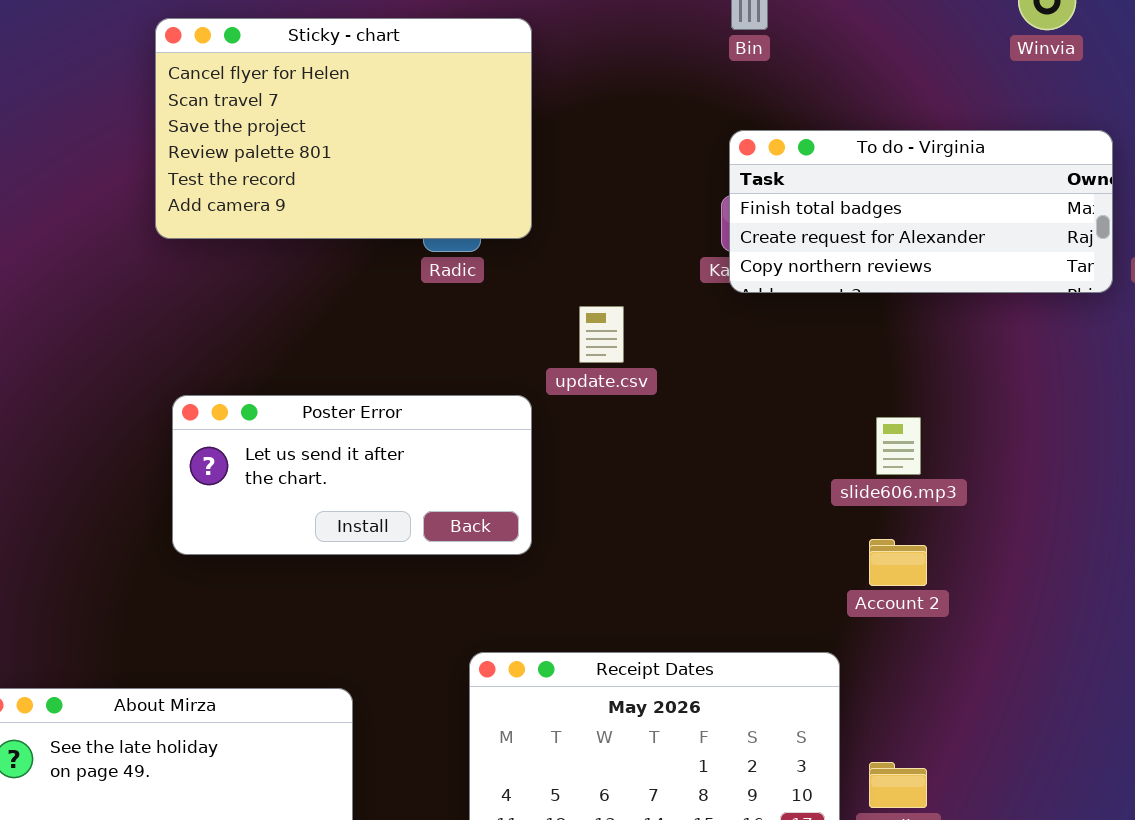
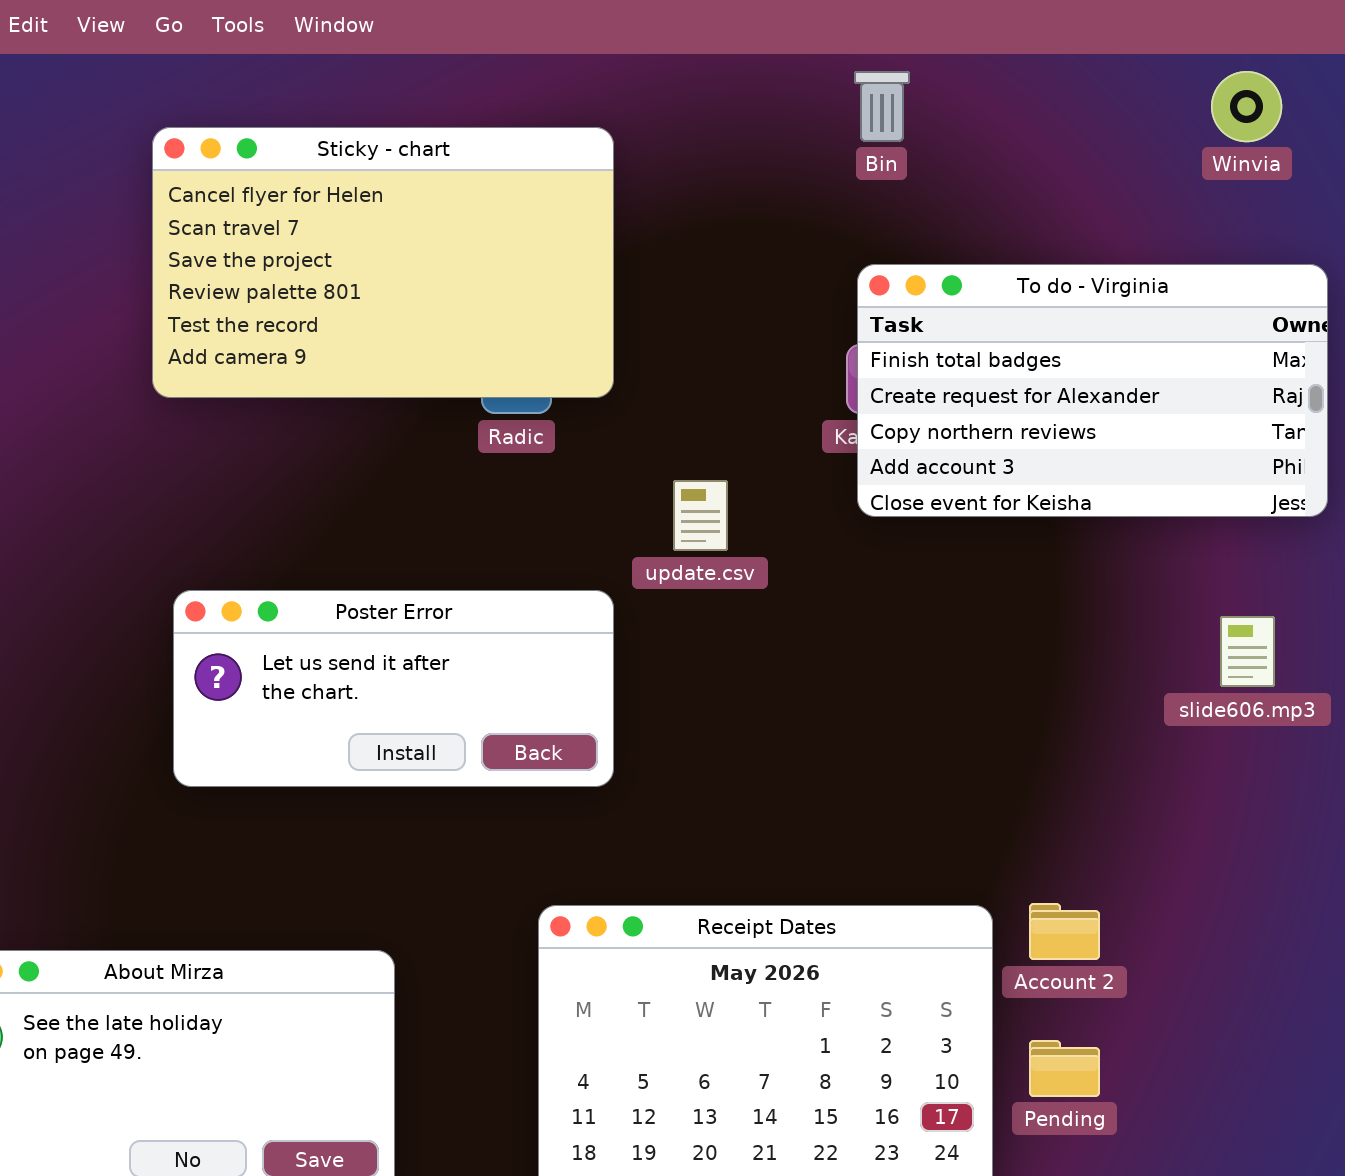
To do - Virginia: [729,130,1113,293] -> [857,264,1328,517], resized
slide606.mp3: [876,417,921,475] -> [1220,616,1275,687], moved
Account 2: [869,539,927,586] -> [1029,903,1100,960], moved

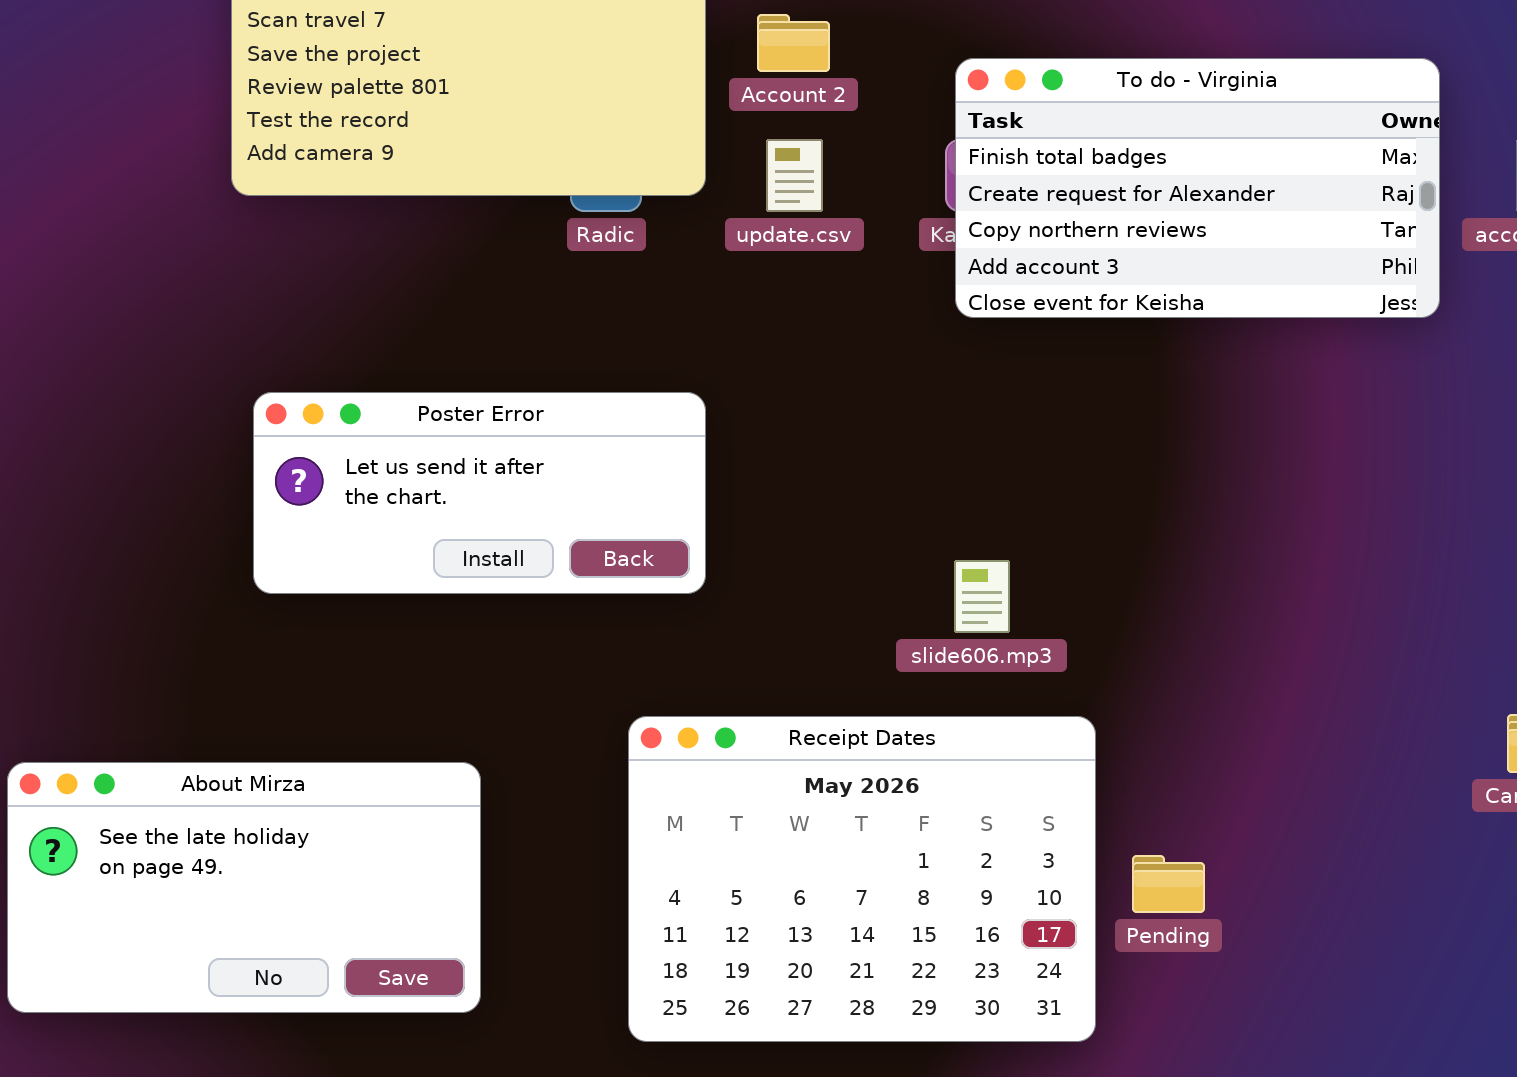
update.csv: [673,480,728,551] -> [766,139,823,212], moved
slide606.mp3: [1220,616,1275,687] -> [954,560,1010,633], moved
Account 2: [1029,903,1100,960] -> [757,14,830,72], moved

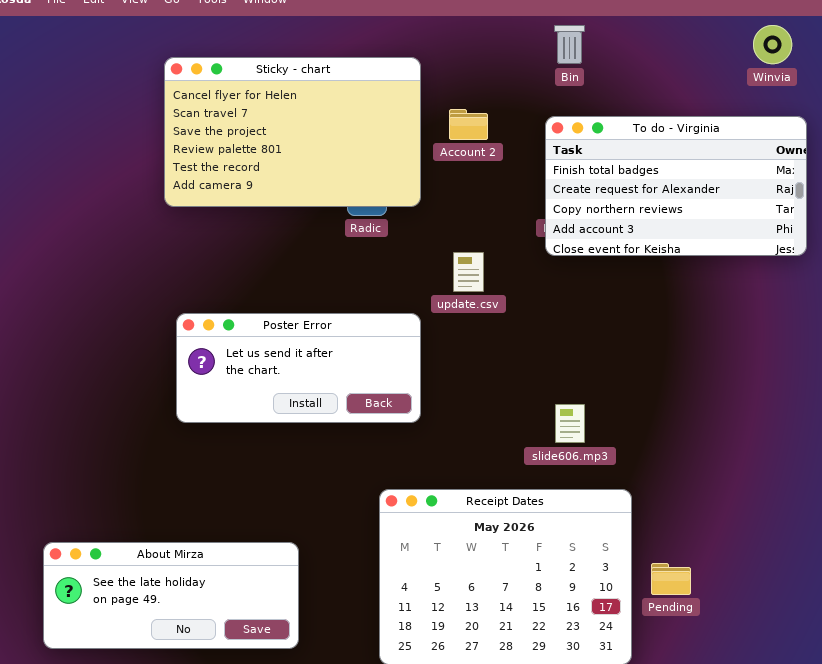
To do - Virginia: [955,58,1440,318] -> [545,116,807,256], moved
update.csv: [766,139,823,212] -> [453,252,484,292], moved
About Mirza: [7,762,481,1013] -> [43,542,299,649], resized

